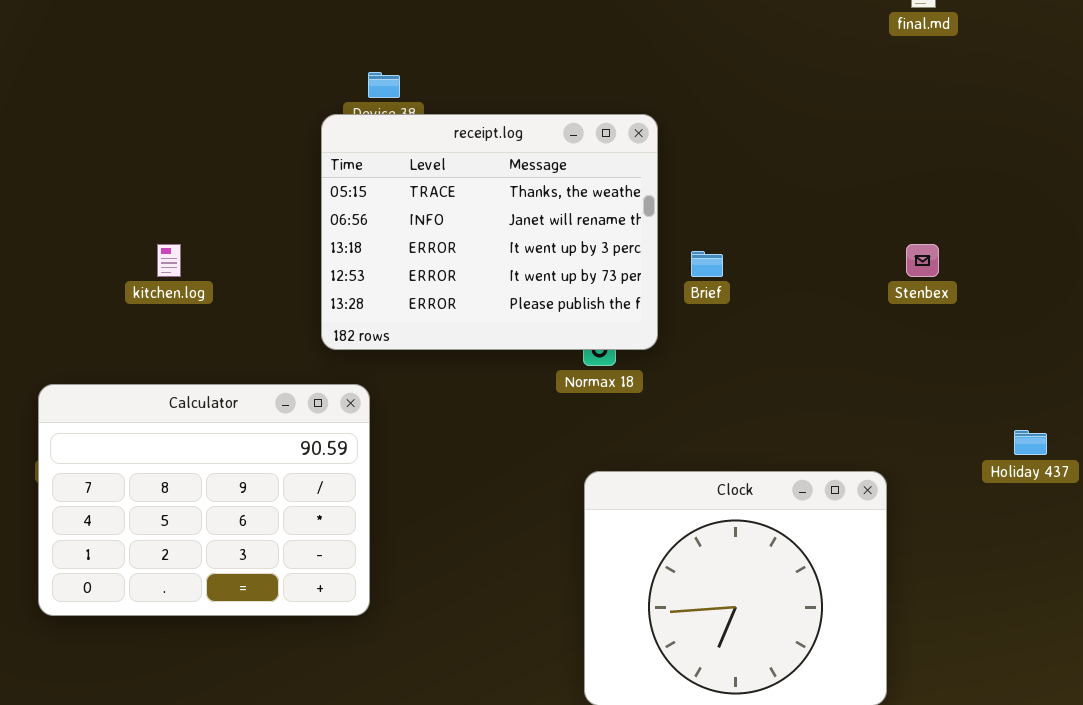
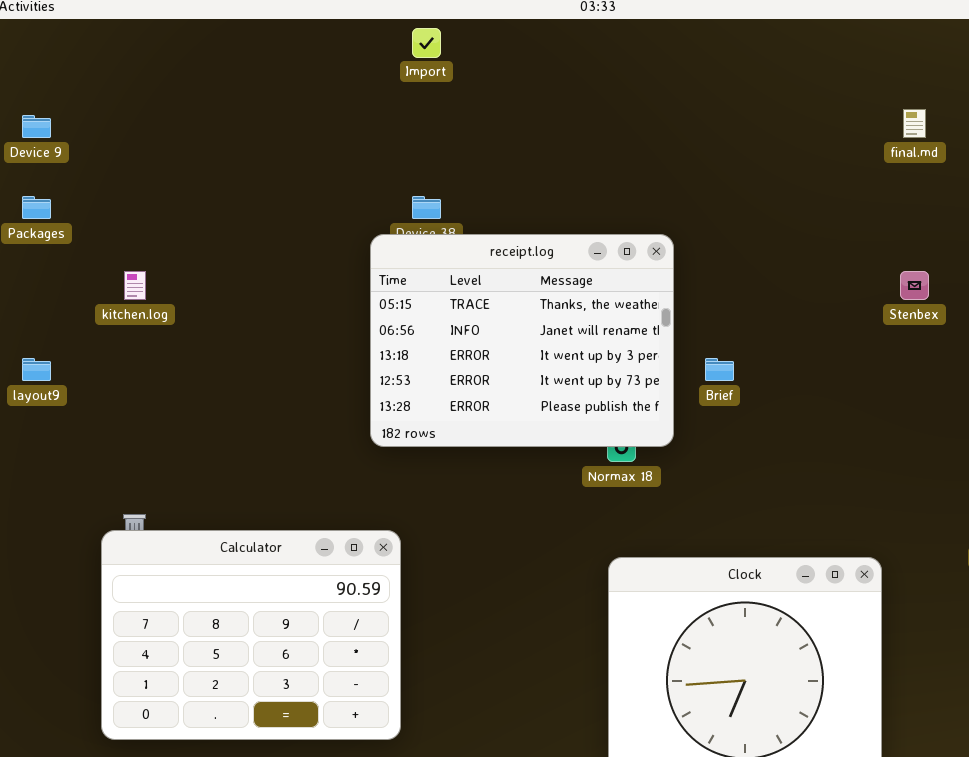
kitchen.log: [157,244,181,277] -> [124,271,146,300], moved
Stenbex: [906,244,939,277] -> [900,271,929,300], moved
Calculator: [38,384,370,616] -> [101,530,401,740], moved

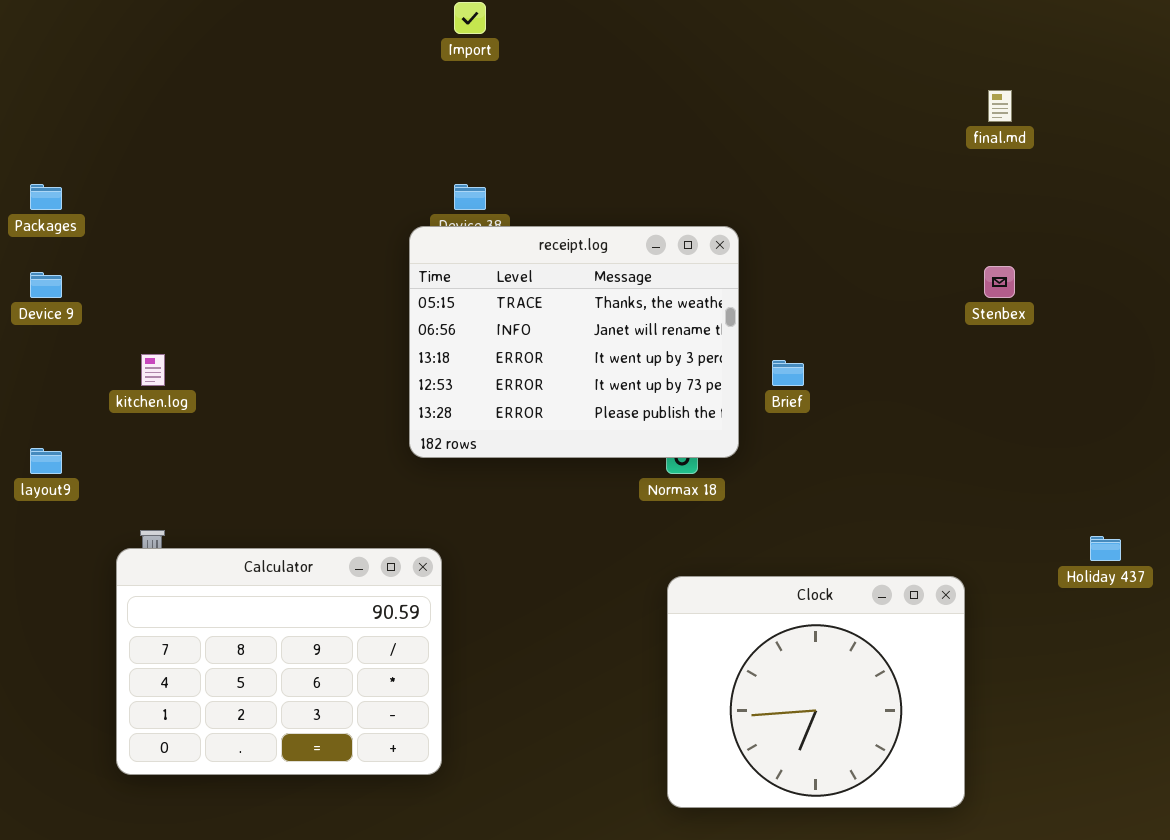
Device 9: [22,115,51,138] -> [30,272,62,298], moved
kitchen.log: [124,271,146,300] -> [141,354,165,386], moved
layout9: [22,358,51,381] -> [30,448,62,474], moved

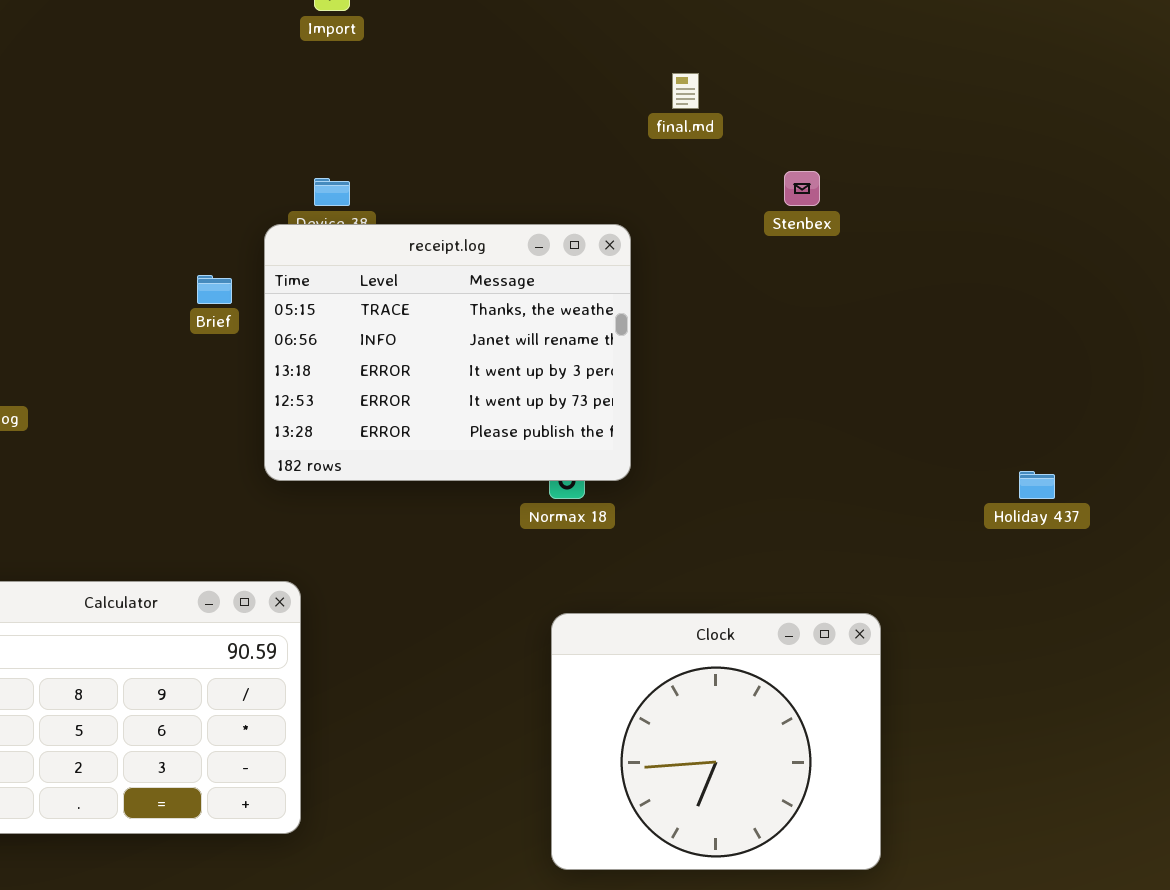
final.md: [988,90,1012,122] -> [672,73,699,109], moved
Stenbex: [984,266,1015,298] -> [784,171,820,206], moved
Brief: [772,360,804,386] -> [197,275,232,304], moved
Holiday 437: [1090,536,1121,561] -> [1019,471,1055,499], moved

